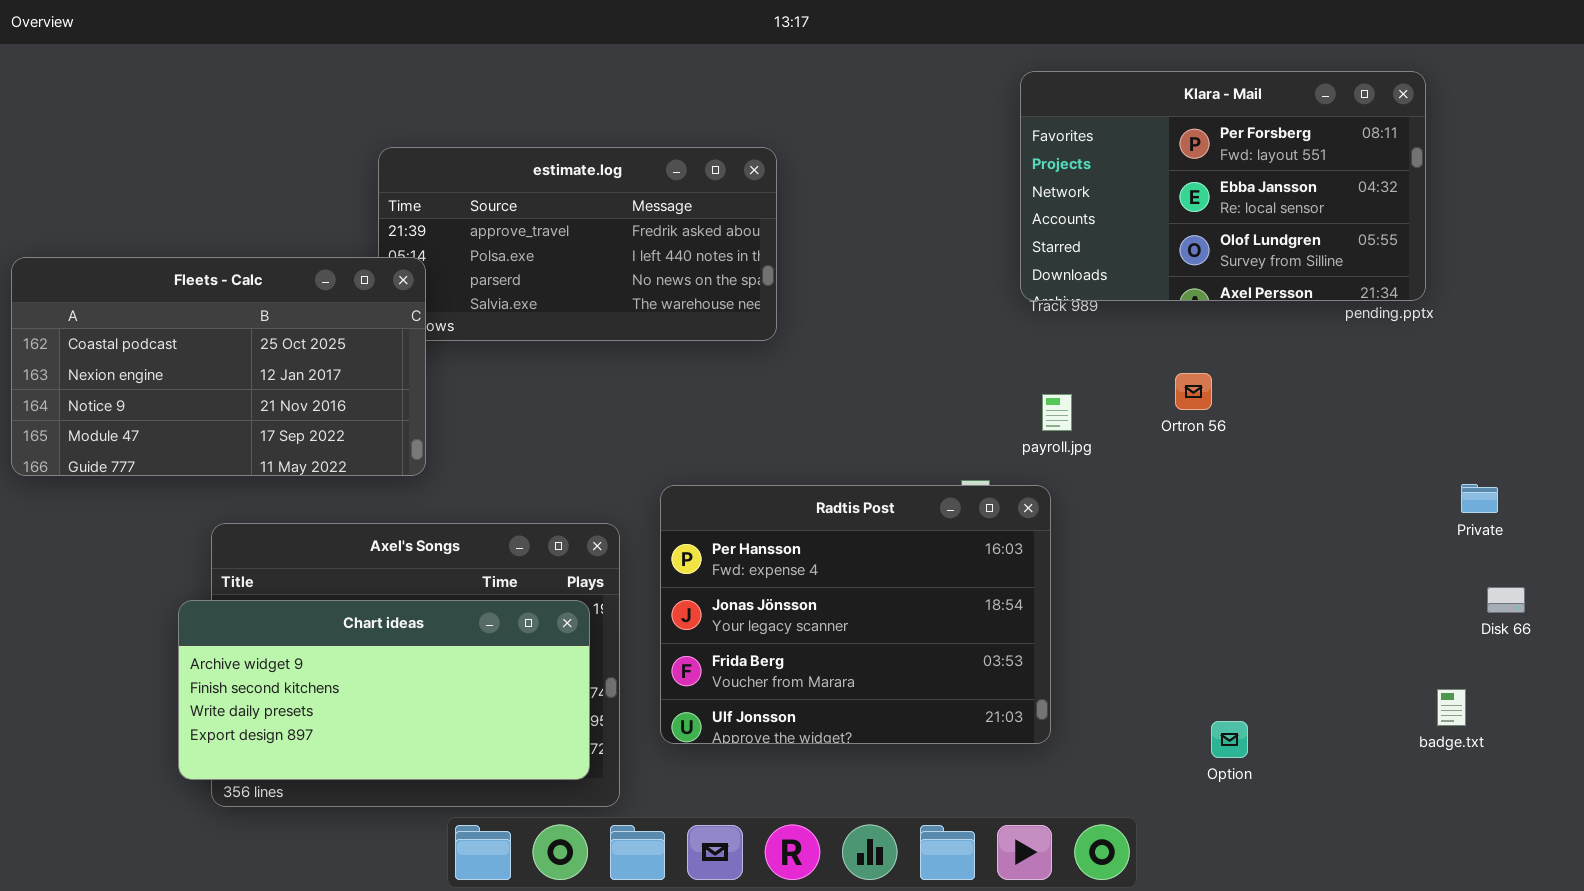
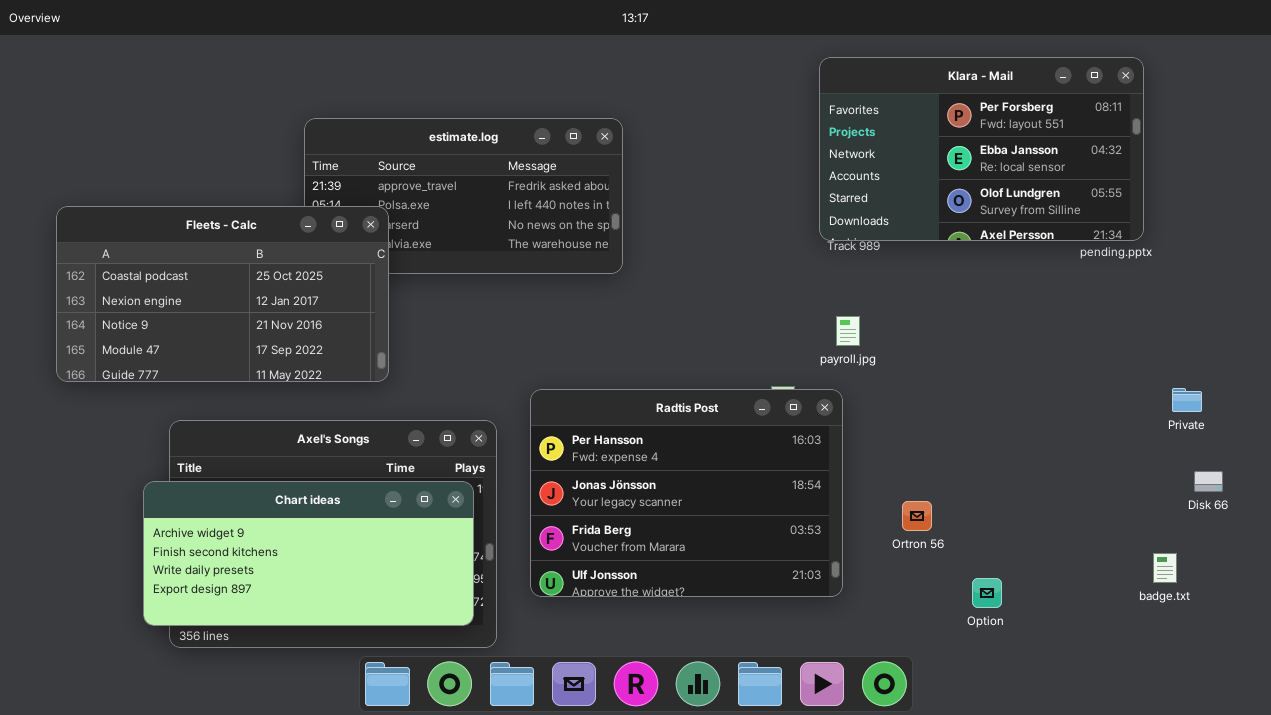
Fleets - Calc: [11,257,426,476] -> [56,206,389,382], moved
Ortron 56: [1175,373,1212,410] -> [902,501,932,531], moved

